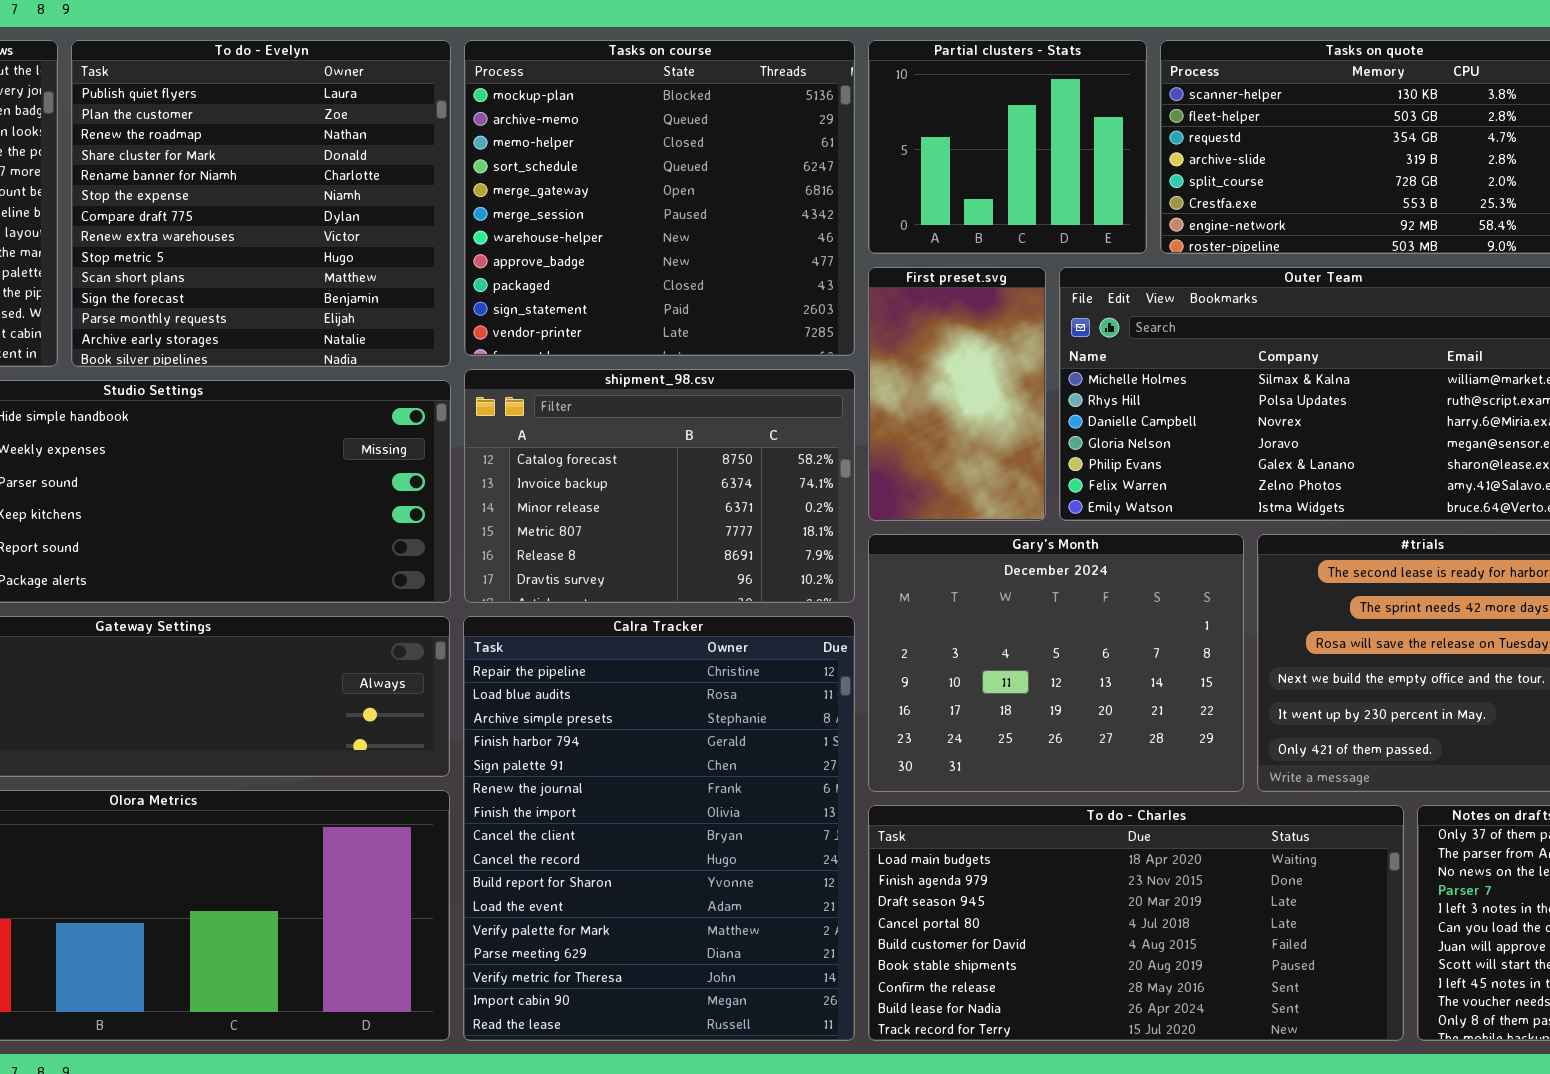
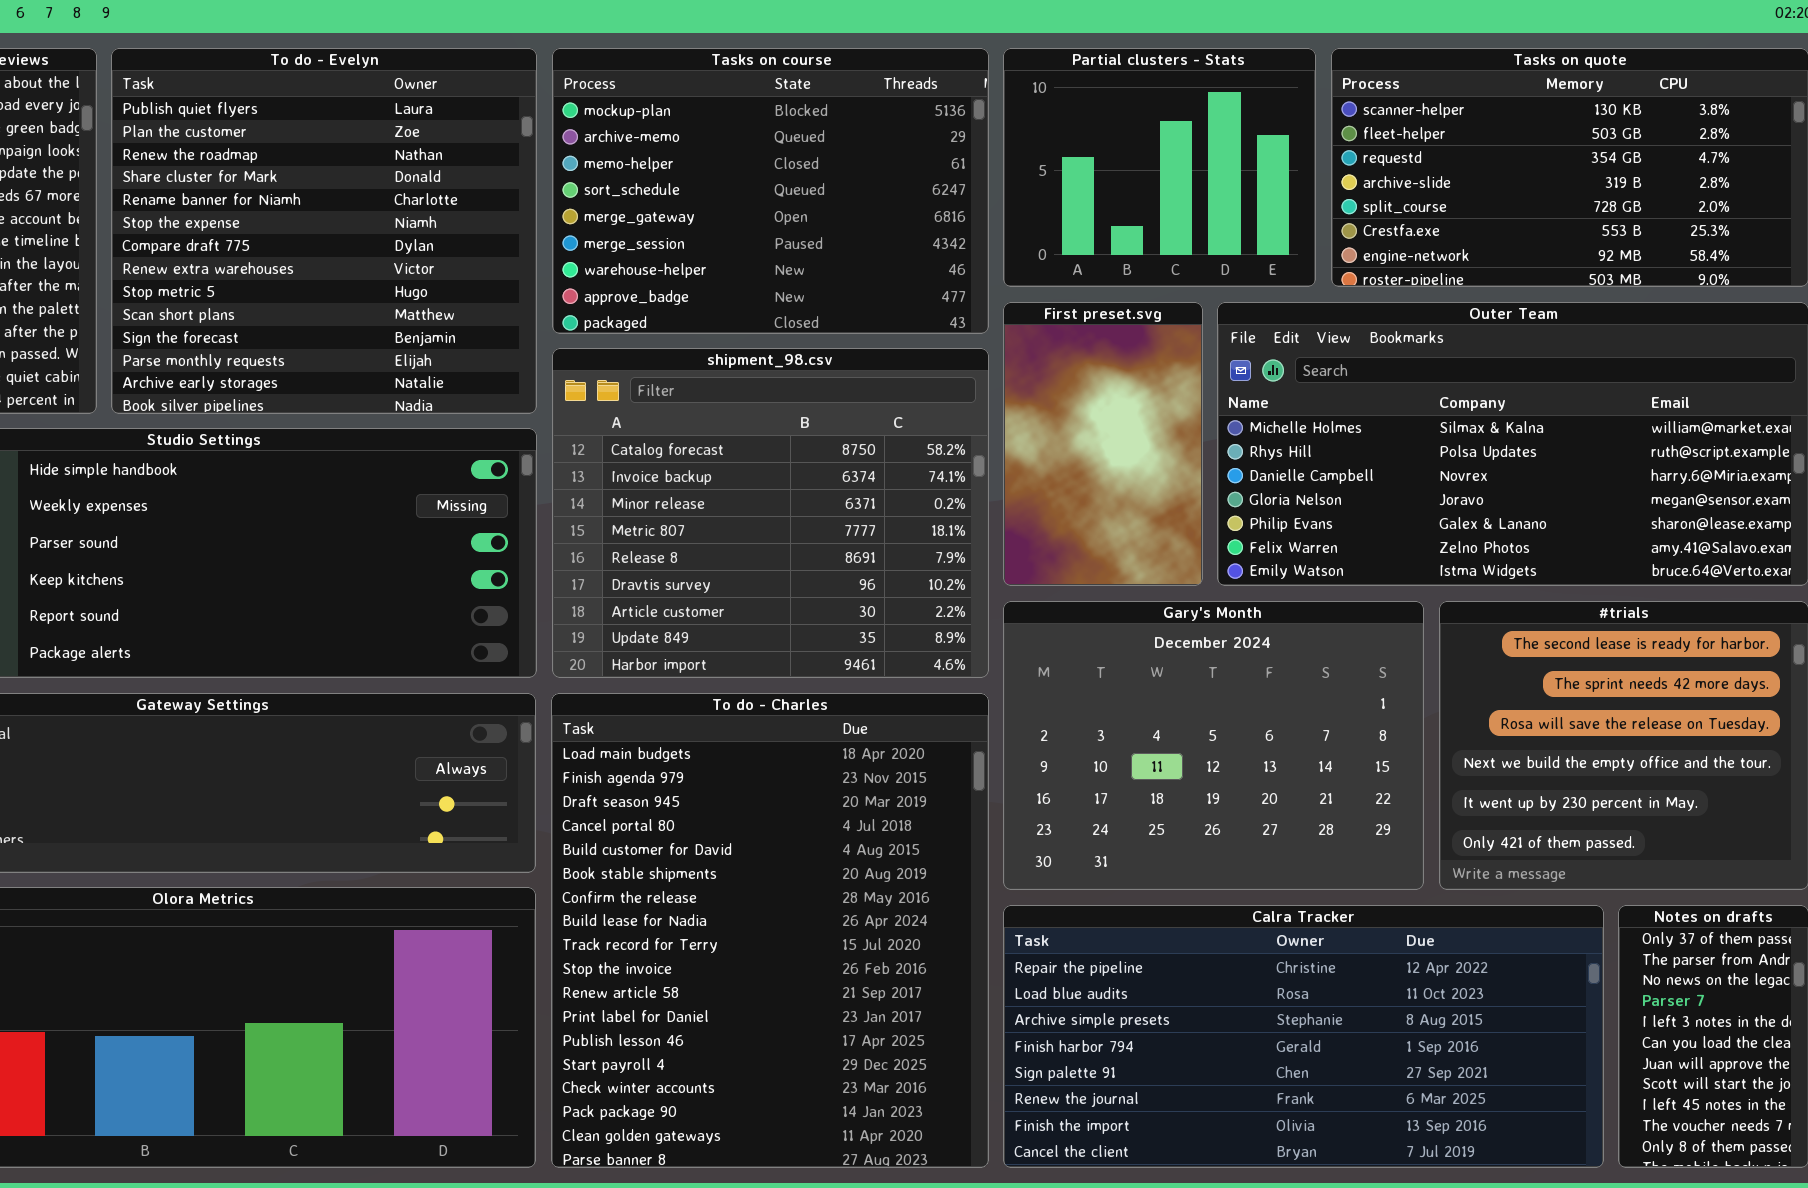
Tasks on course: [464,40,855,356] -> [552,48,989,334], resized
shipment_98.csv: [464,369,855,603] -> [552,348,989,678], resized
Calra Tracker: [463,616,855,1041] -> [1003,905,1604,1168], moved, resized
To do - Charles: [868,805,1404,1041] -> [551,693,989,1168], moved, resized

